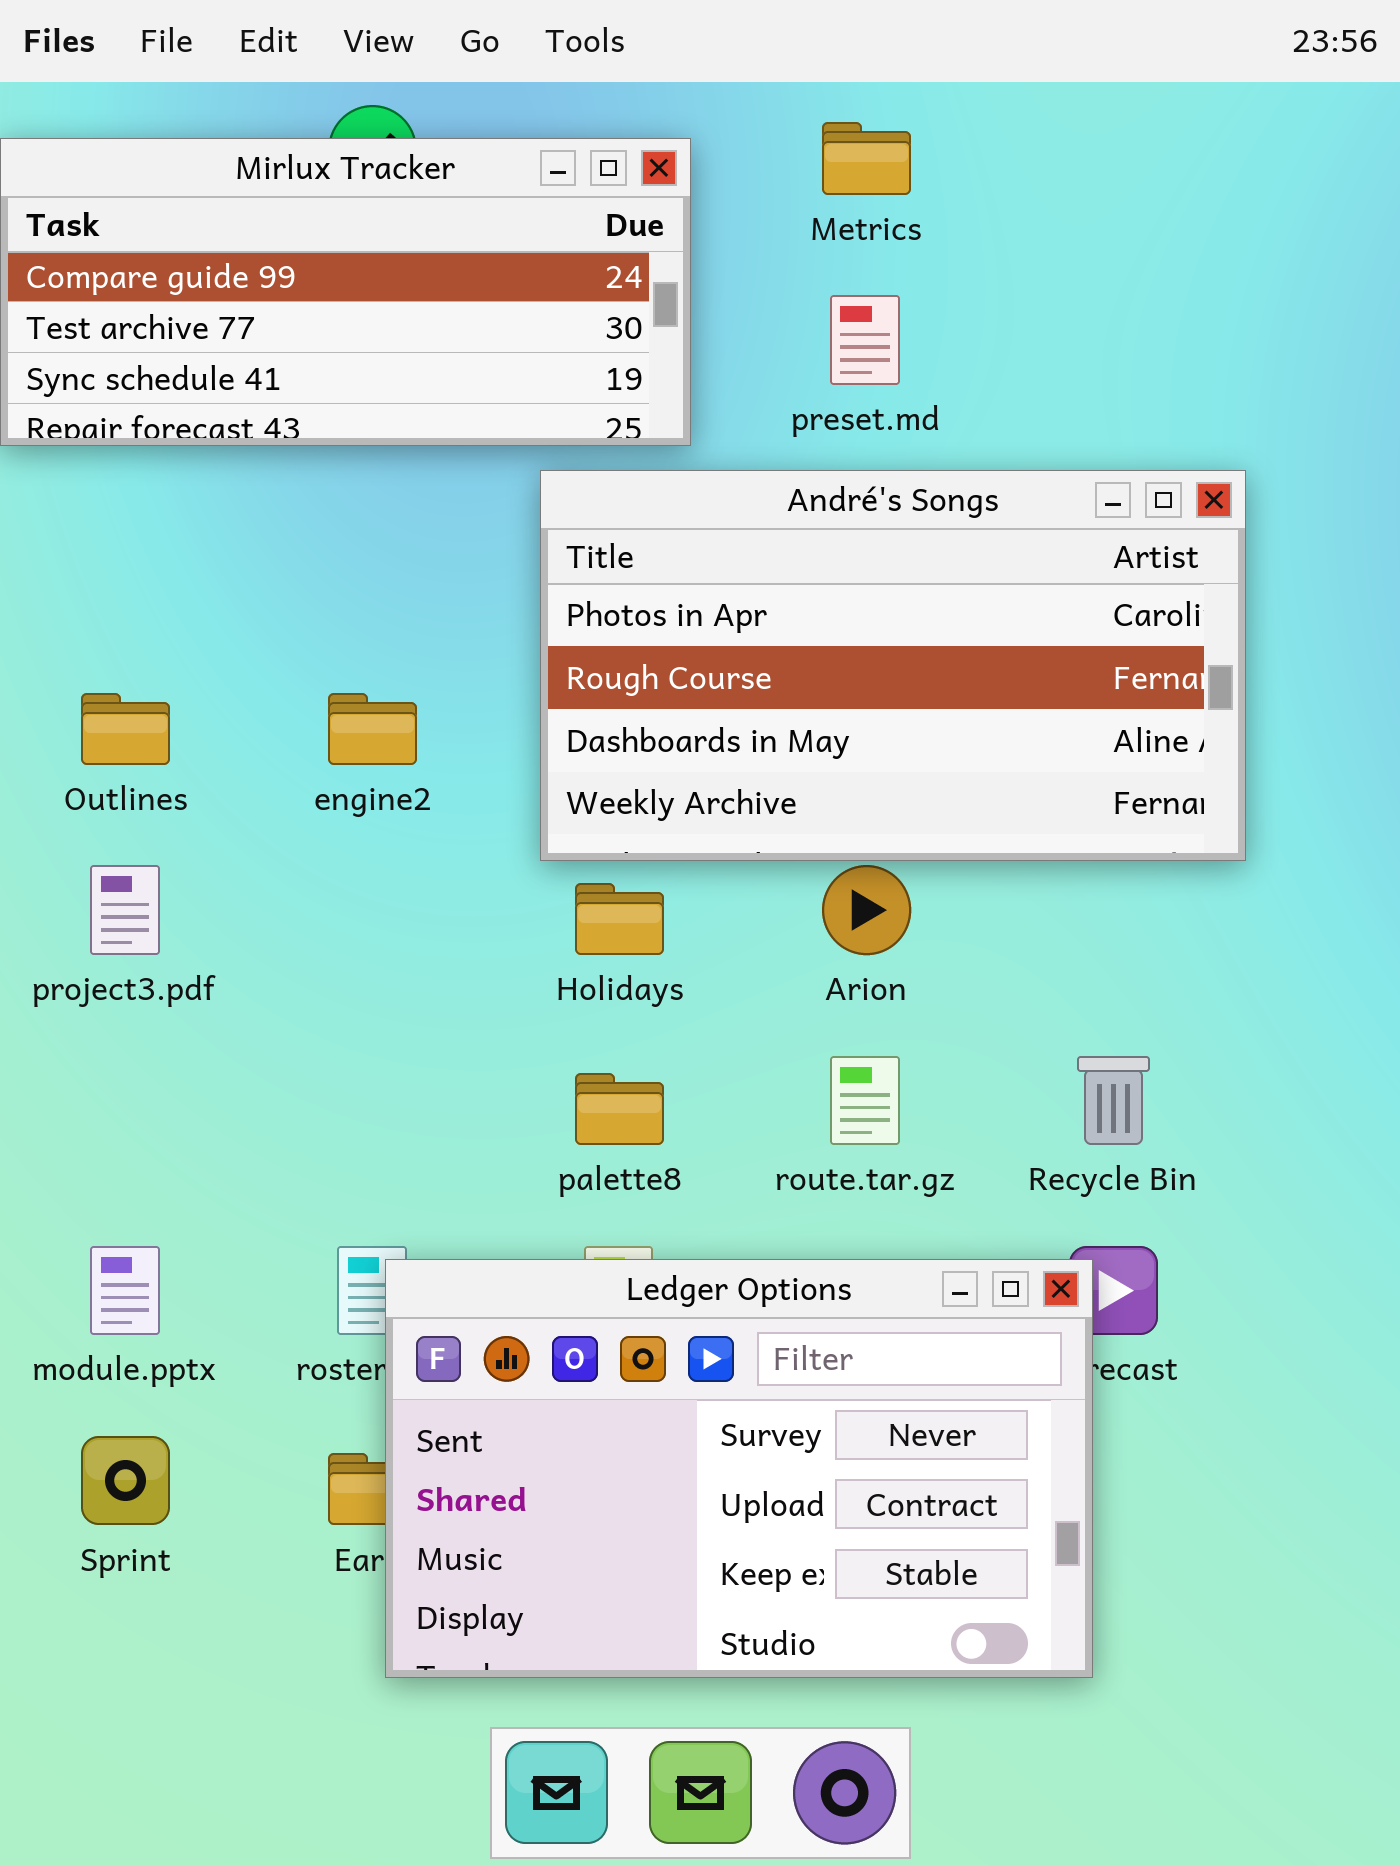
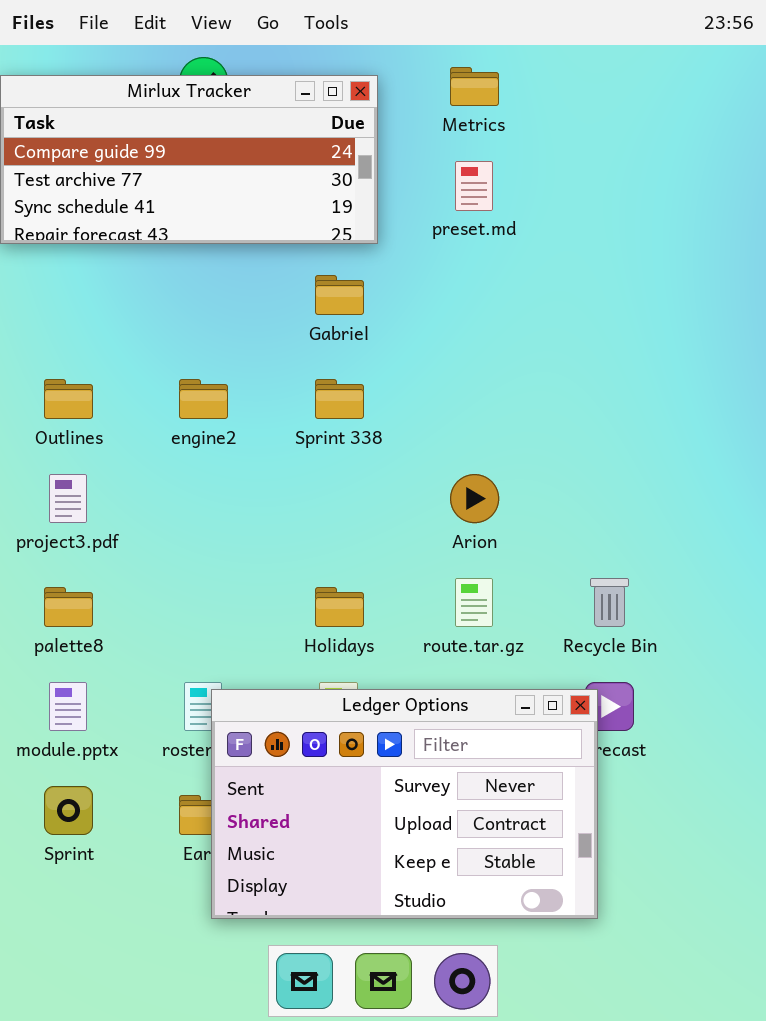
André's Songs: [540,470,1246,861] -> none, closed
Holidays: [575,883,664,955] -> [315,587,364,627], moved
palette8: [575,1073,664,1145] -> [44,587,93,627], moved

